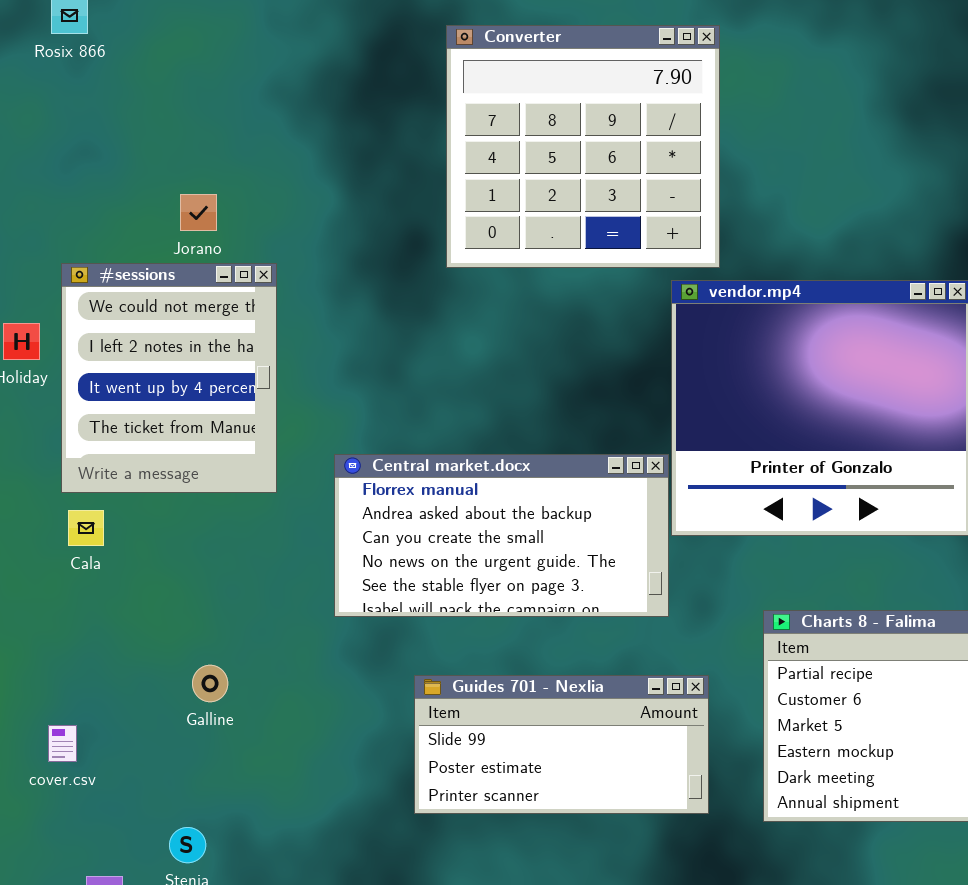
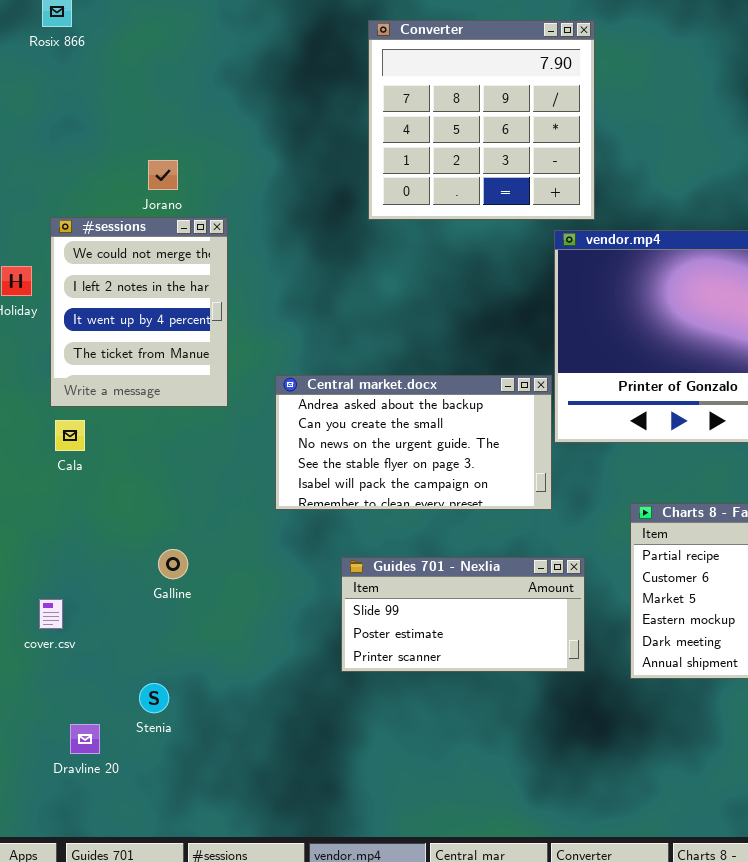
Central market.docx: [334,454,669,617] -> [275,375,552,510], scrolled down 1 row

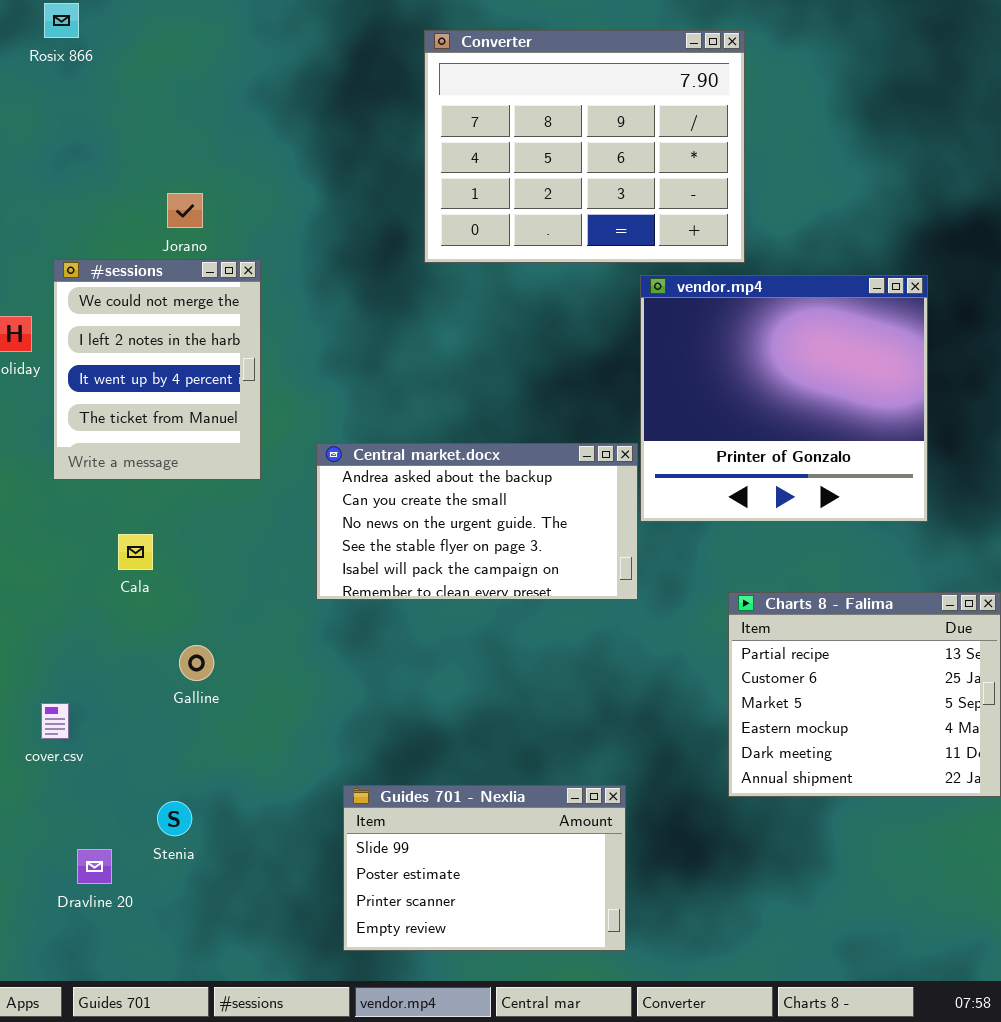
Converter: [368,20,595,220] -> [424,30,745,263], resized
Cala: [55,420,85,451] -> [118,534,153,570], moved
Guides 701 - Nexlia: [341,557,585,672] -> [343,785,626,951], moved, resized

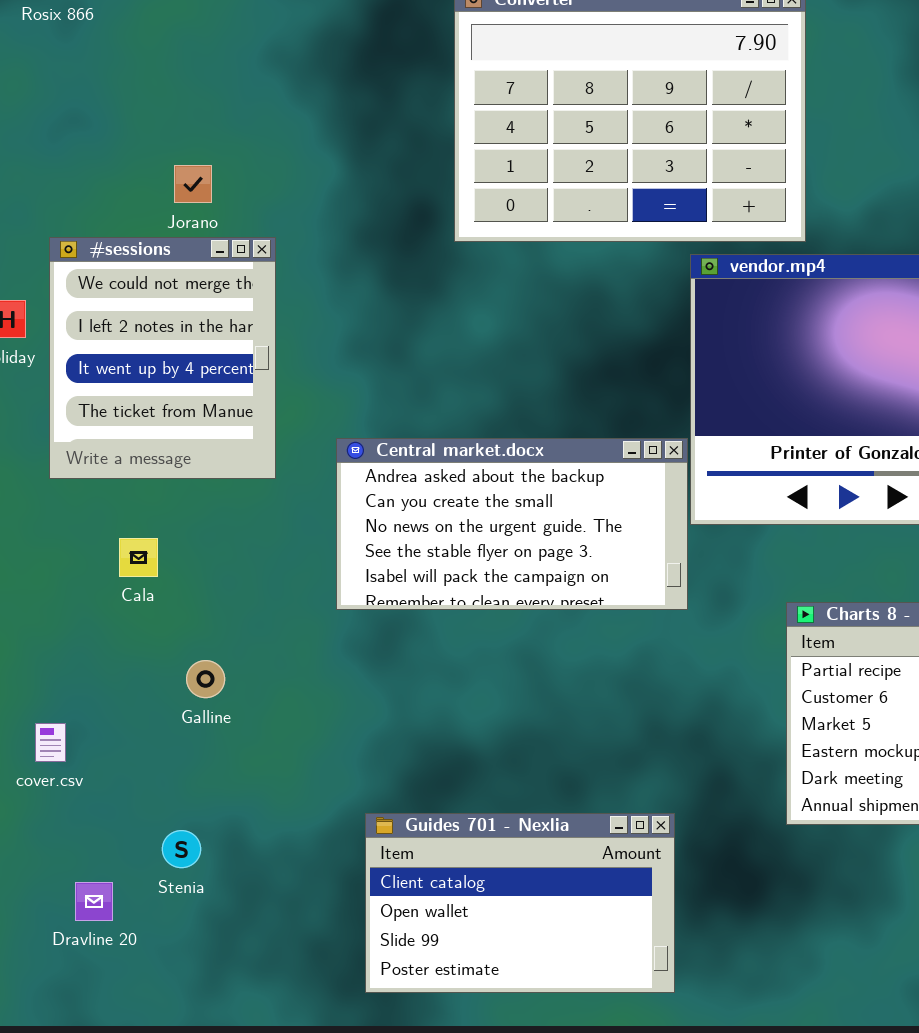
Guides 701 - Nexlia: [343,785,626,951] -> [365,813,675,993], scrolled up 2 rows

